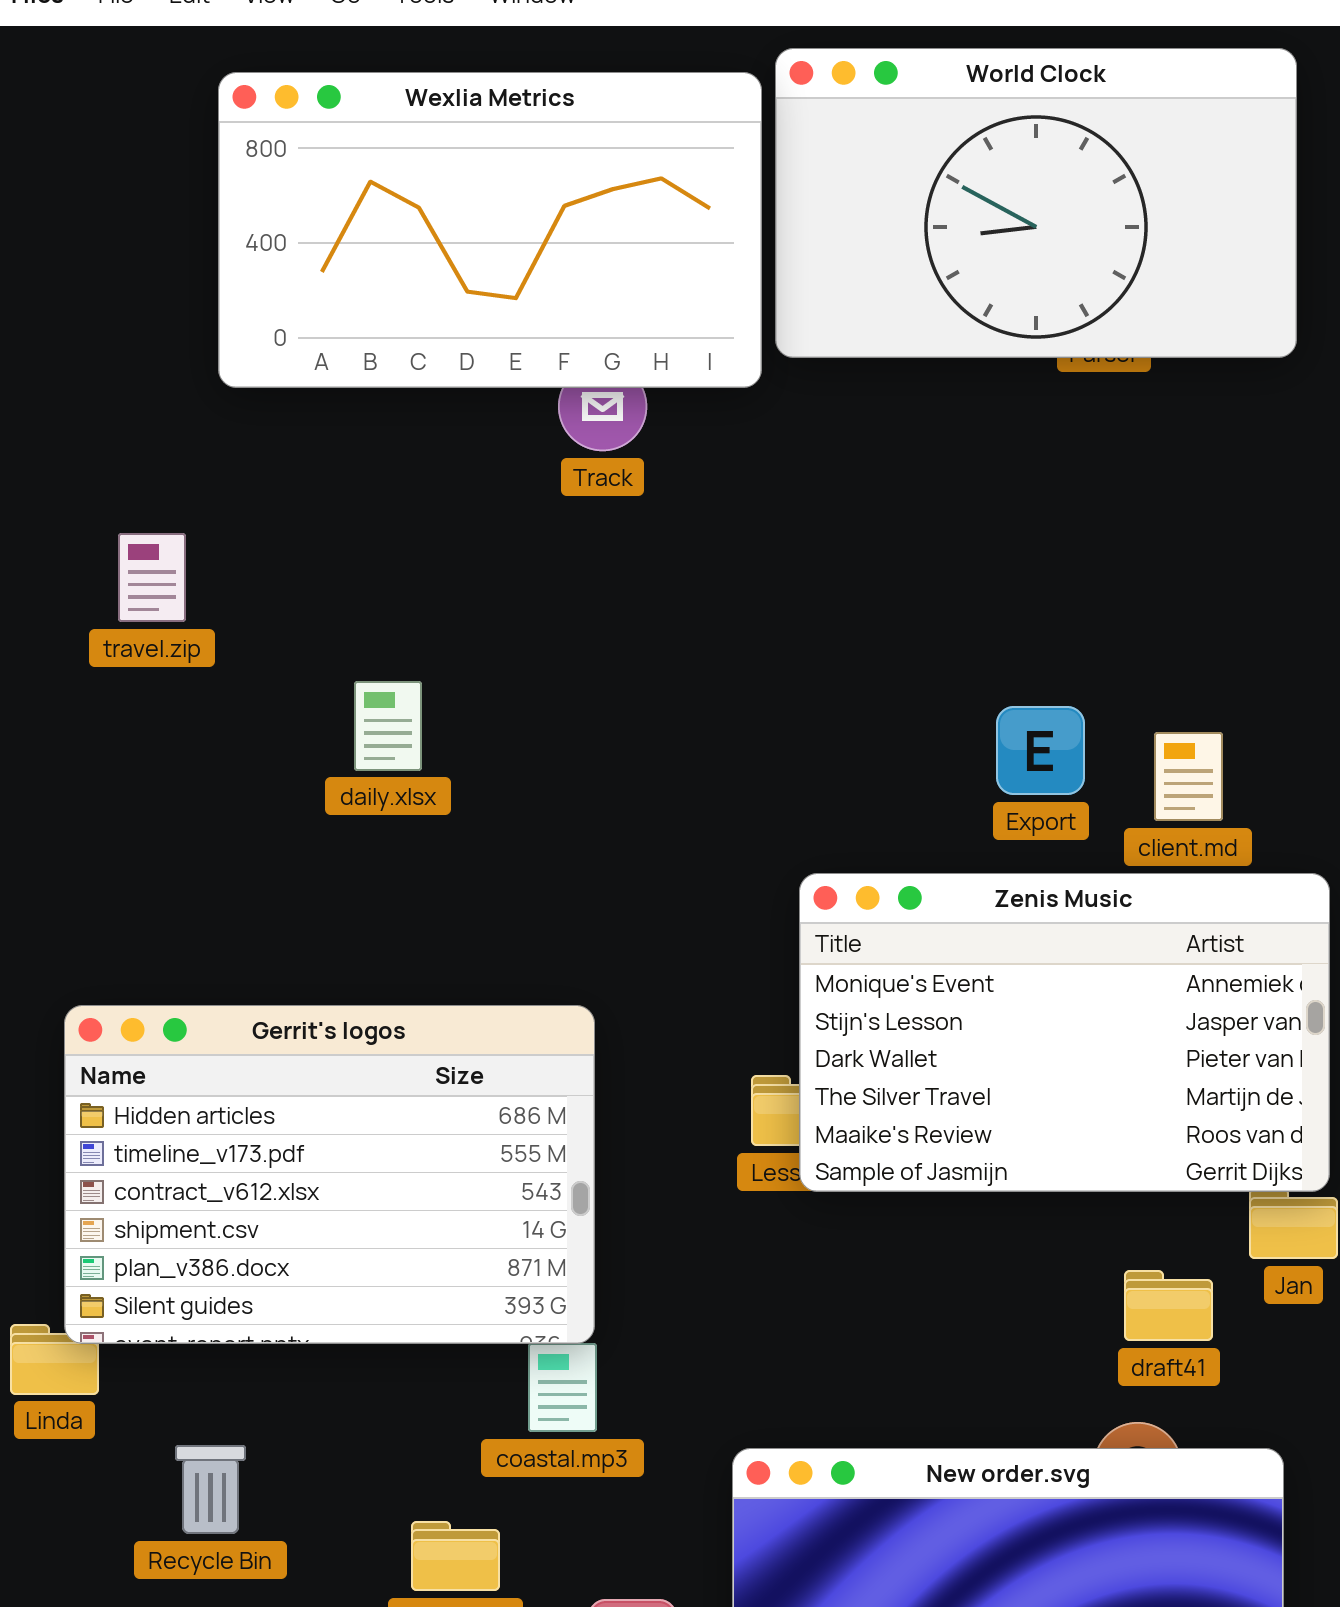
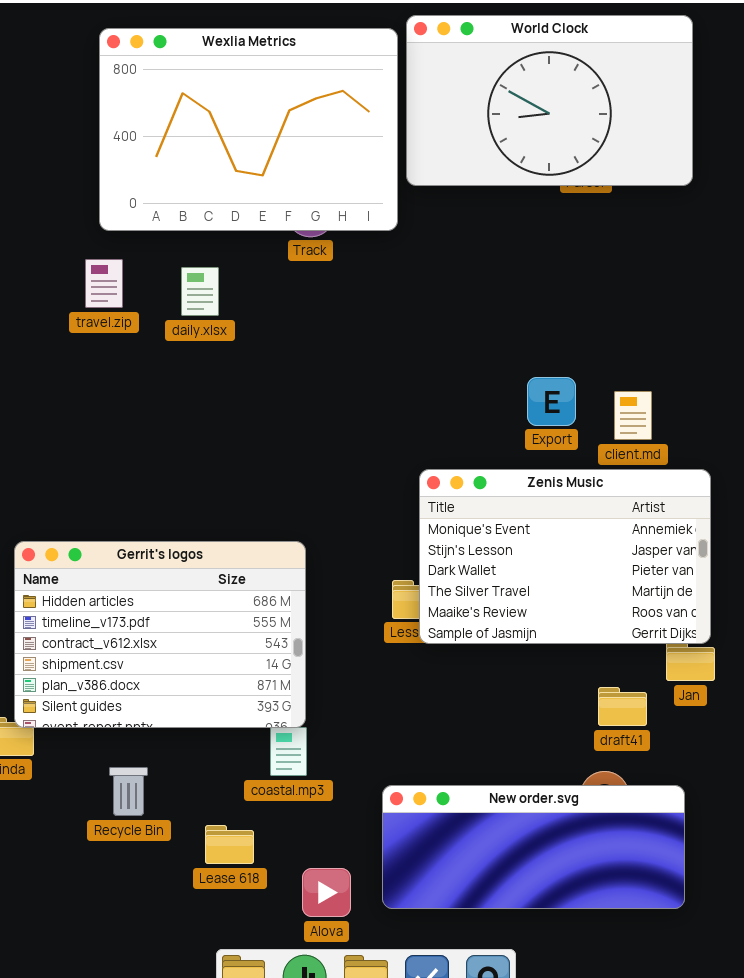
Wexlia Metrics: [218,72,762,388] -> [99,28,398,231], resized
travel.zip: [118,533,186,622] -> [85,259,123,308], moved
daily.xlsx: [354,681,422,771] -> [181,267,219,316], moved
Recycle Bin: [175,1445,246,1534] -> [109,767,148,816], moved

